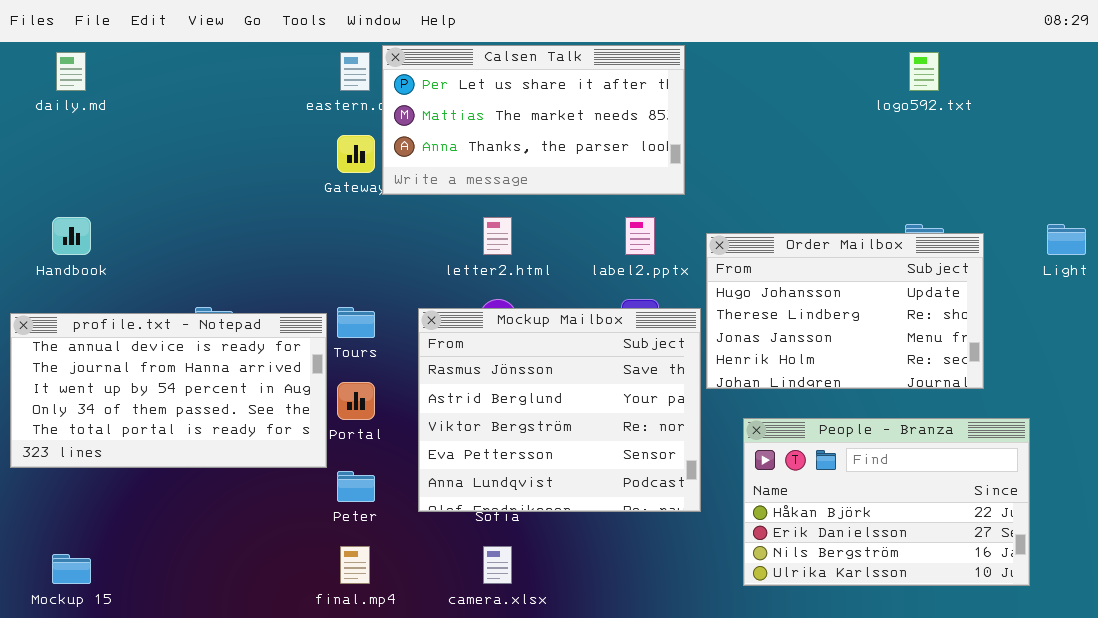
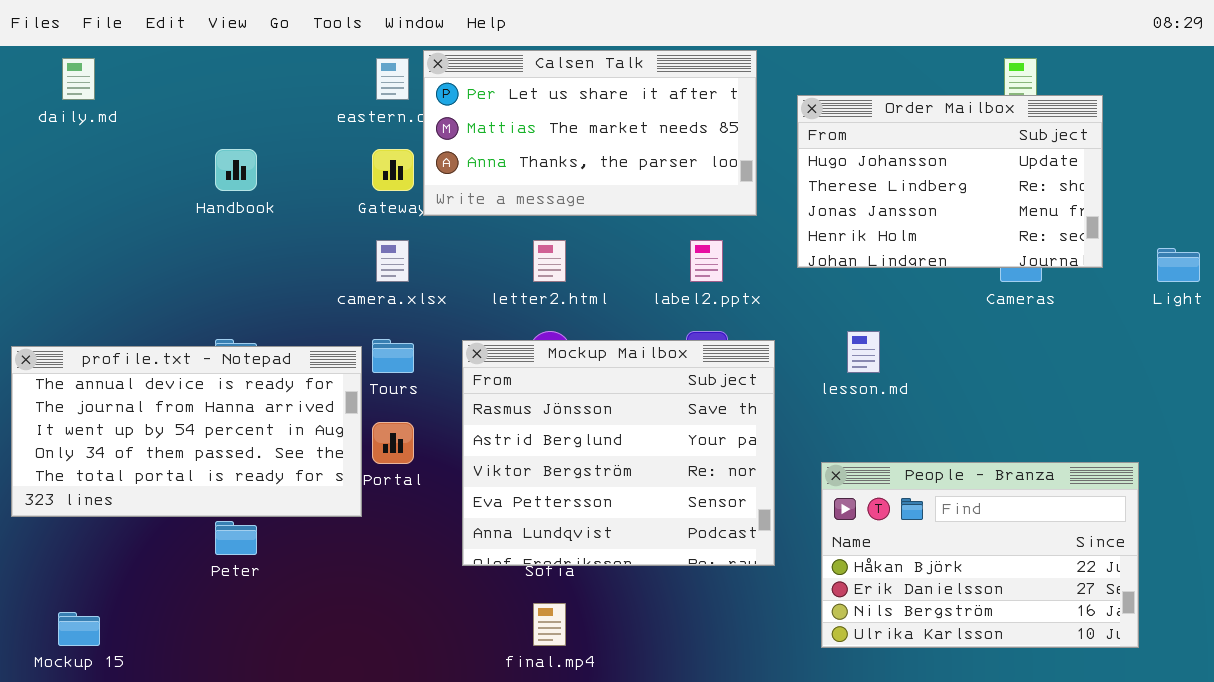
Handbook: [52,217,91,255] -> [215,149,257,191], moved
Order Mailbox: [706,233,984,389] -> [797,95,1103,268], moved
Peter: [337,471,375,502] -> [215,521,257,555], moved
final.mp4: [340,546,370,584] -> [533,603,566,646], moved
camera.xlsx: [483,546,512,584] -> [376,240,409,282], moved

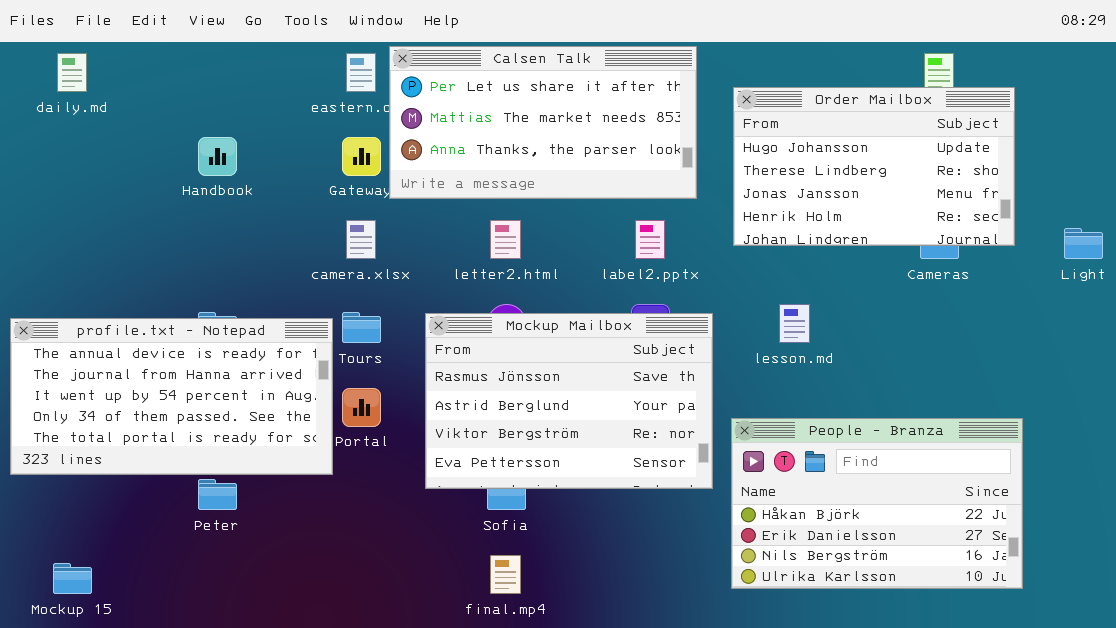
Mockup Mailbox: [462,340,775,566] -> [425,313,713,489], resized
People - Branza: [821,462,1139,648] -> [731,418,1023,589], moved

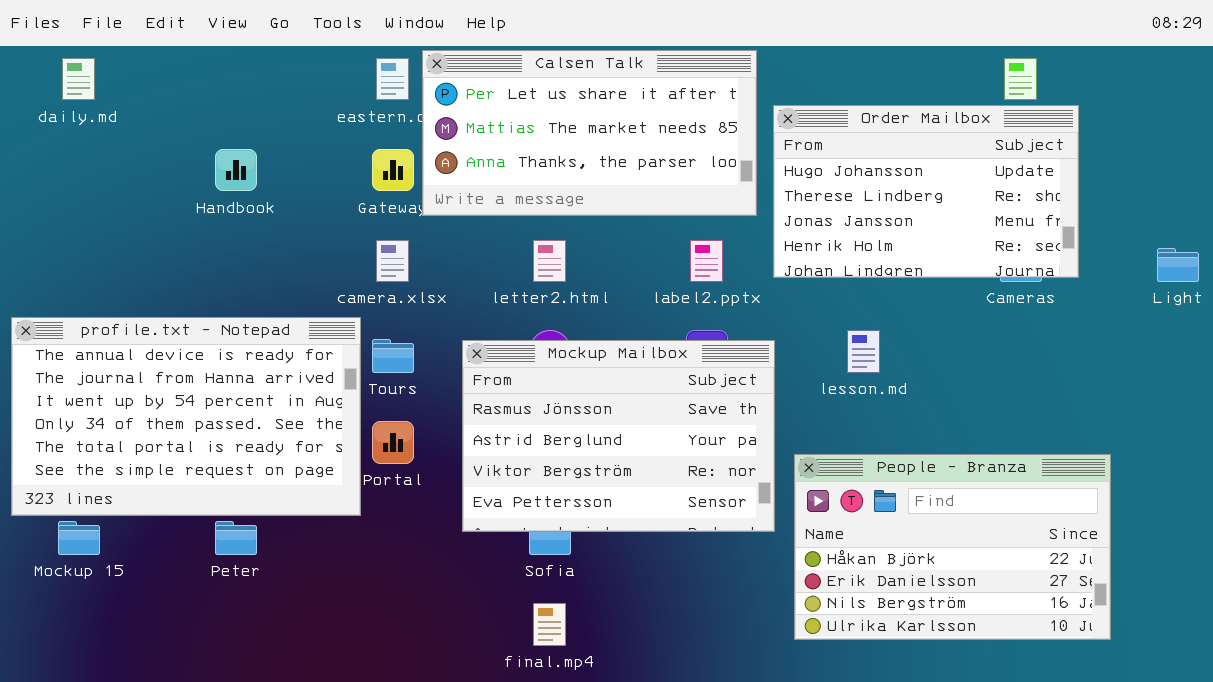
Order Mailbox: [733,87,1015,246] -> [773,105,1079,278], moved
profile.txt - Notepad: [10,318,333,475] -> [11,317,361,516], resized
Mockup 15: [53,563,92,594] -> [58,521,100,555], moved

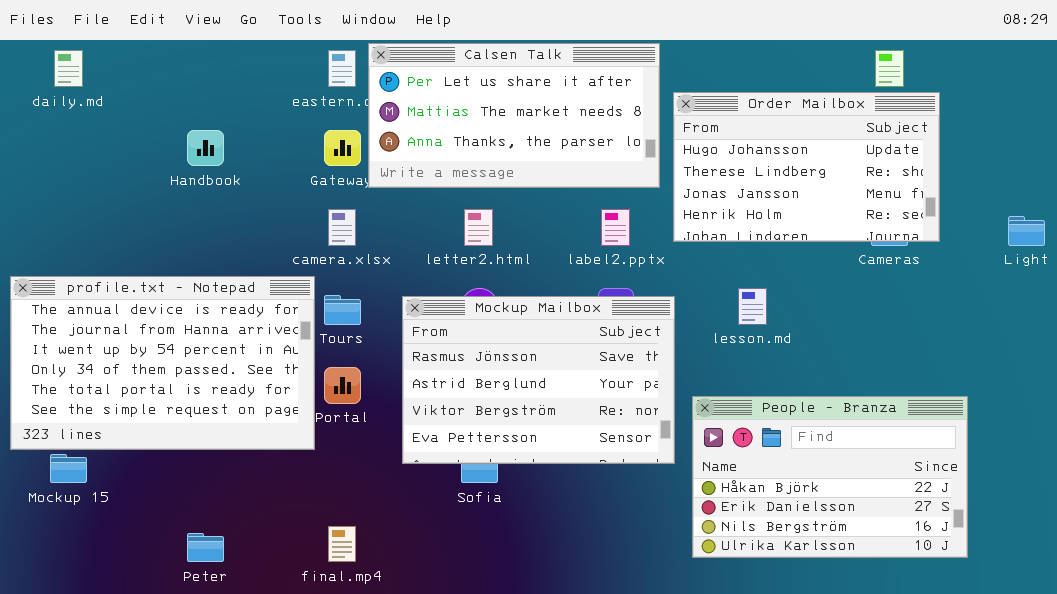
Peter: [215,521,257,555] -> [187,533,224,562], moved
final.mp4: [533,603,566,646] -> [328,526,356,562], moved

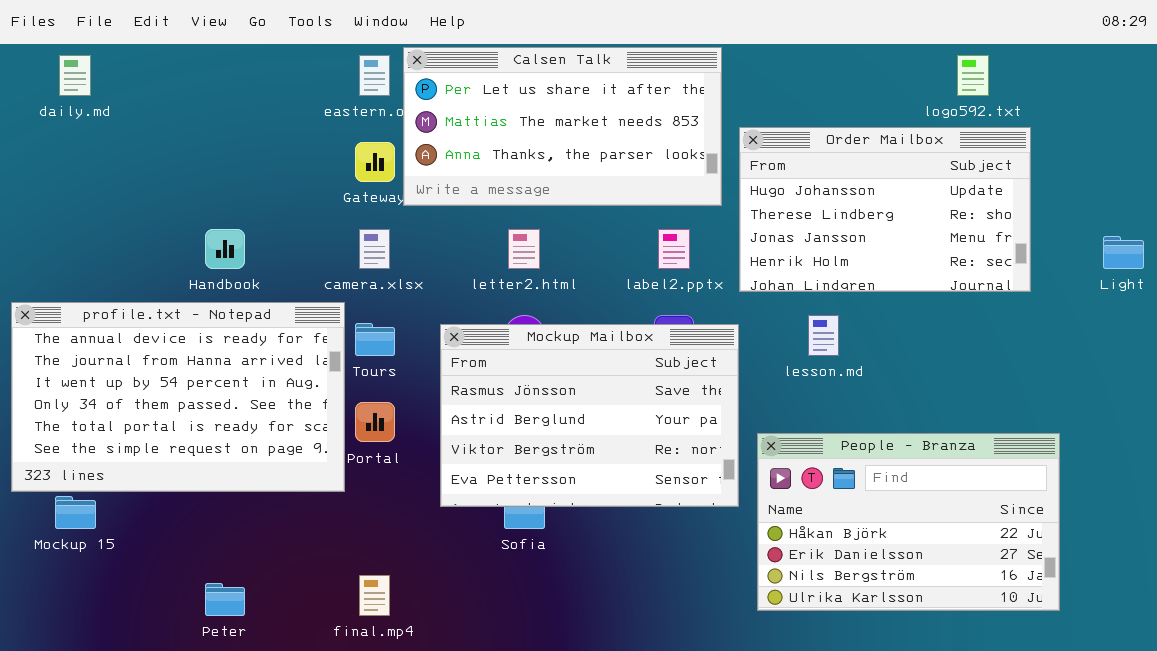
Order Mailbox: [673,92,940,242] -> [739,127,1031,292], moved
Handbook: [187,130,224,166] -> [205,229,245,269], moved

